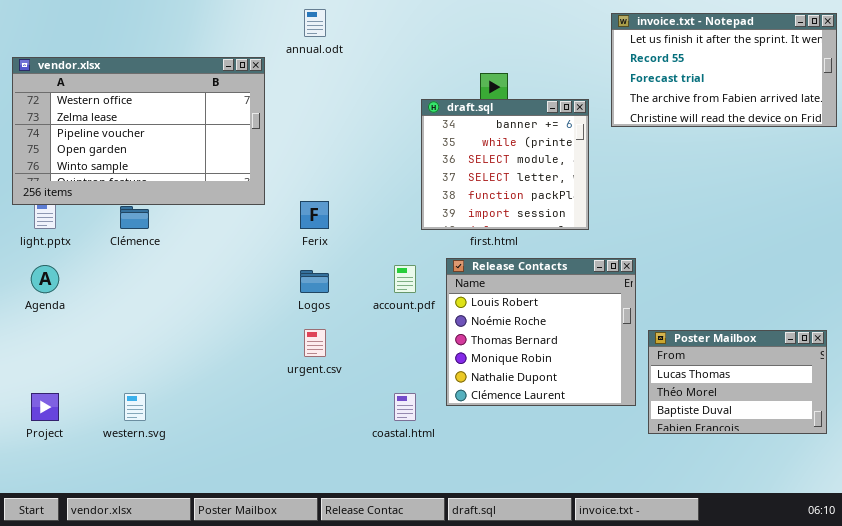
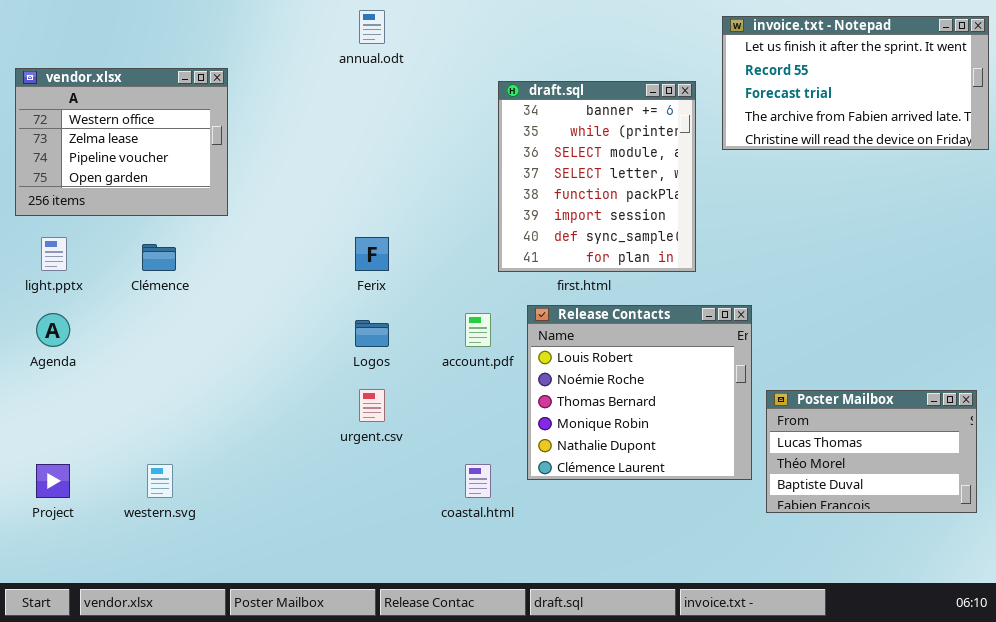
vendor.xlsx: [12,57,265,205] -> [15,68,228,216], resized
draft.sql: [421,99,589,230] -> [498,81,696,272], resized

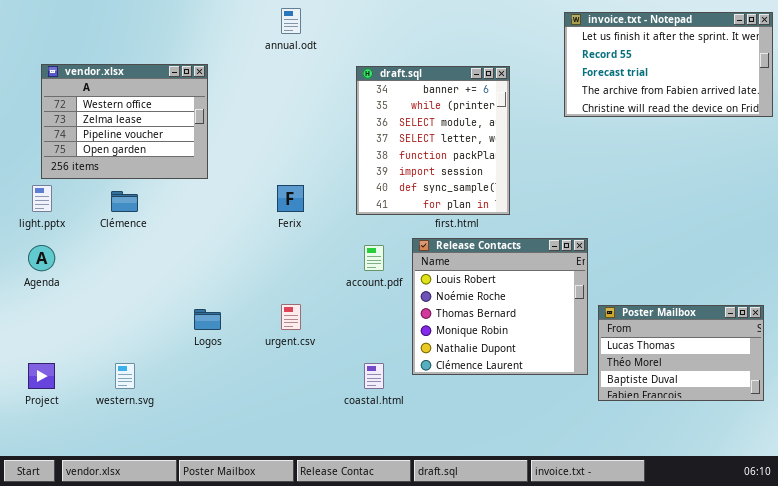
vendor.xlsx: [15,68,228,216] -> [41,64,208,179], moved
draft.sql: [498,81,696,272] -> [356,66,510,215], moved
Logos: [355,320,389,347] -> [194,309,221,330], moved

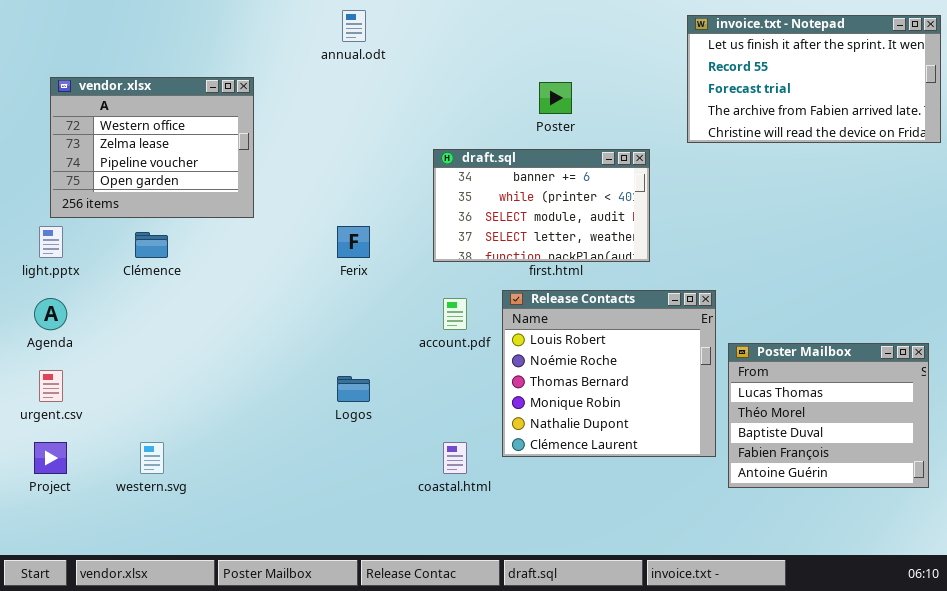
draft.sql: [356,66,510,215] -> [433,149,650,262], resized
urgent.csv: [281,304,301,330] -> [39,370,63,402], moved
Poster Mailbox: [598,305,764,401] -> [728,343,929,488], resized
Logos: [194,309,221,330] -> [337,376,370,402], moved

